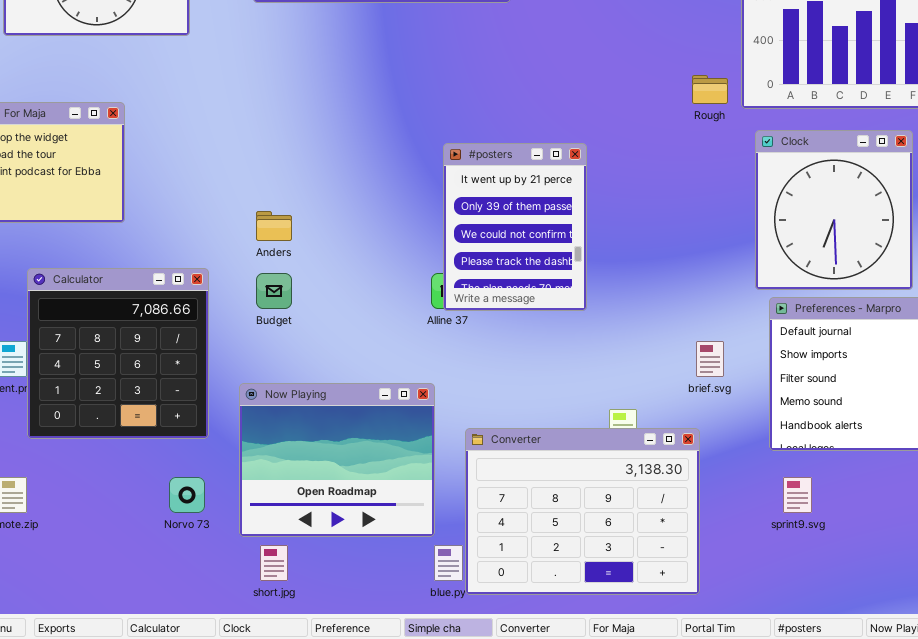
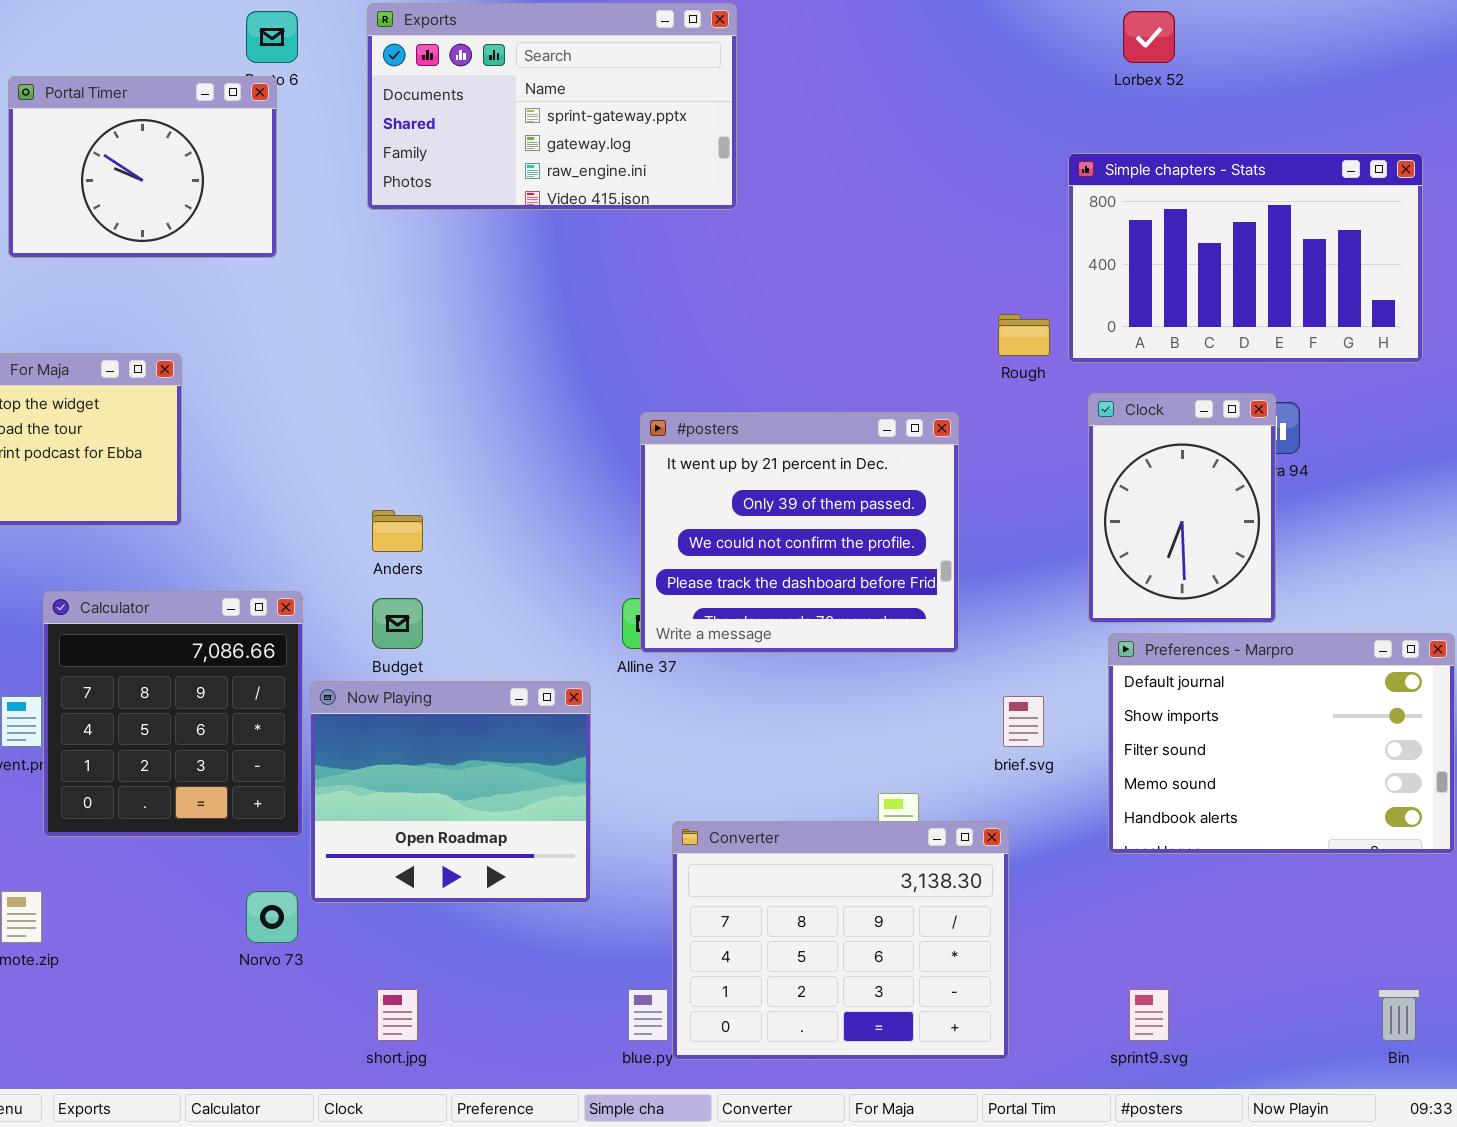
Clock: [755,130,913,290] -> [1088,393,1276,623], resized
#posters: [443,143,587,311] -> [640,412,959,653], resized
Now Playing: [239,383,435,537] -> [310,681,591,903], moved
sprint9.svg: [783,477,812,513] -> [1129,989,1169,1041], moved

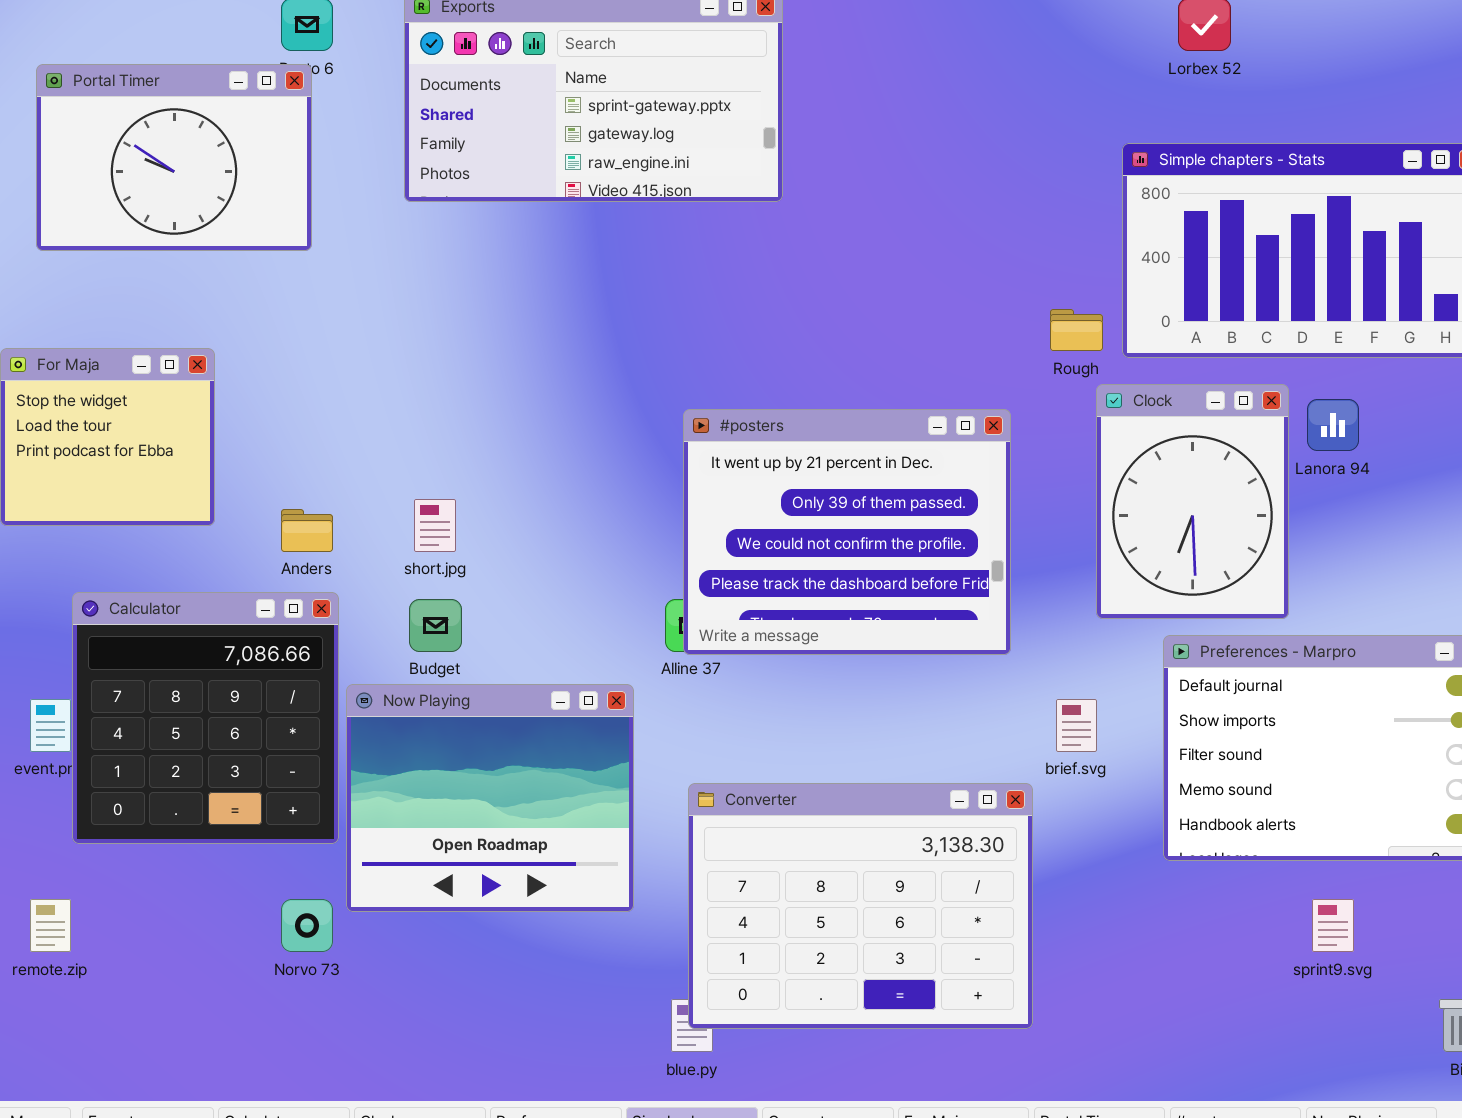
Clock: [1088,393,1276,623] -> [1096,384,1289,619], moved
Anders: [372,510,423,552] -> [281,509,333,552], moved
Converter: [672,821,1009,1060] -> [688,783,1033,1029], moved
short.jpg: [377,989,418,1041] -> [414,499,456,552], moved
sprint9.svg: [1129,989,1169,1041] -> [1312,899,1354,952], moved

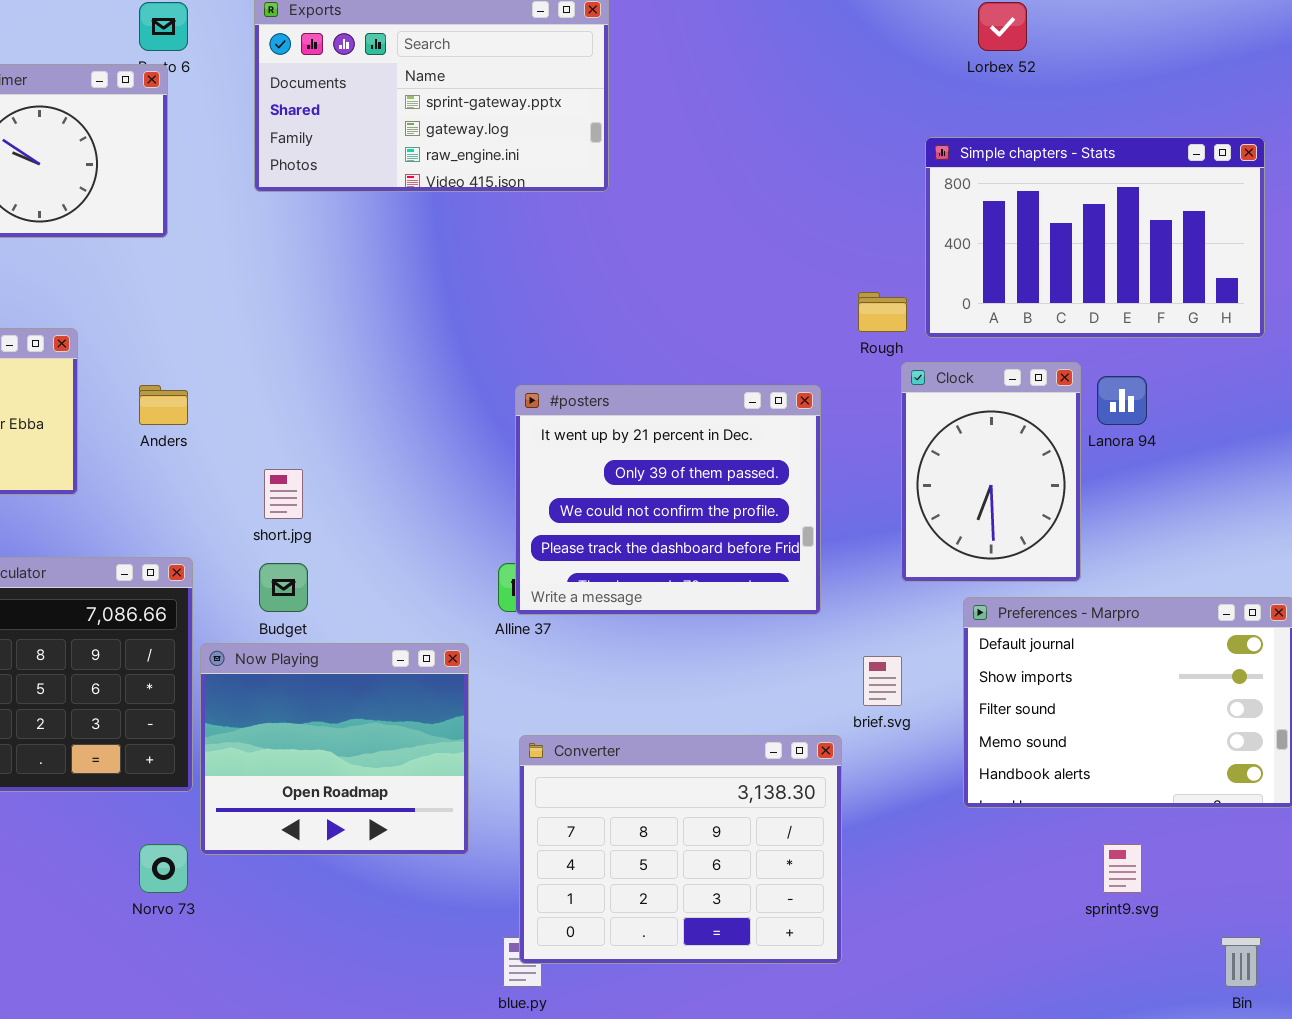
Anders: [281,509,333,552] -> [139,385,188,425], moved

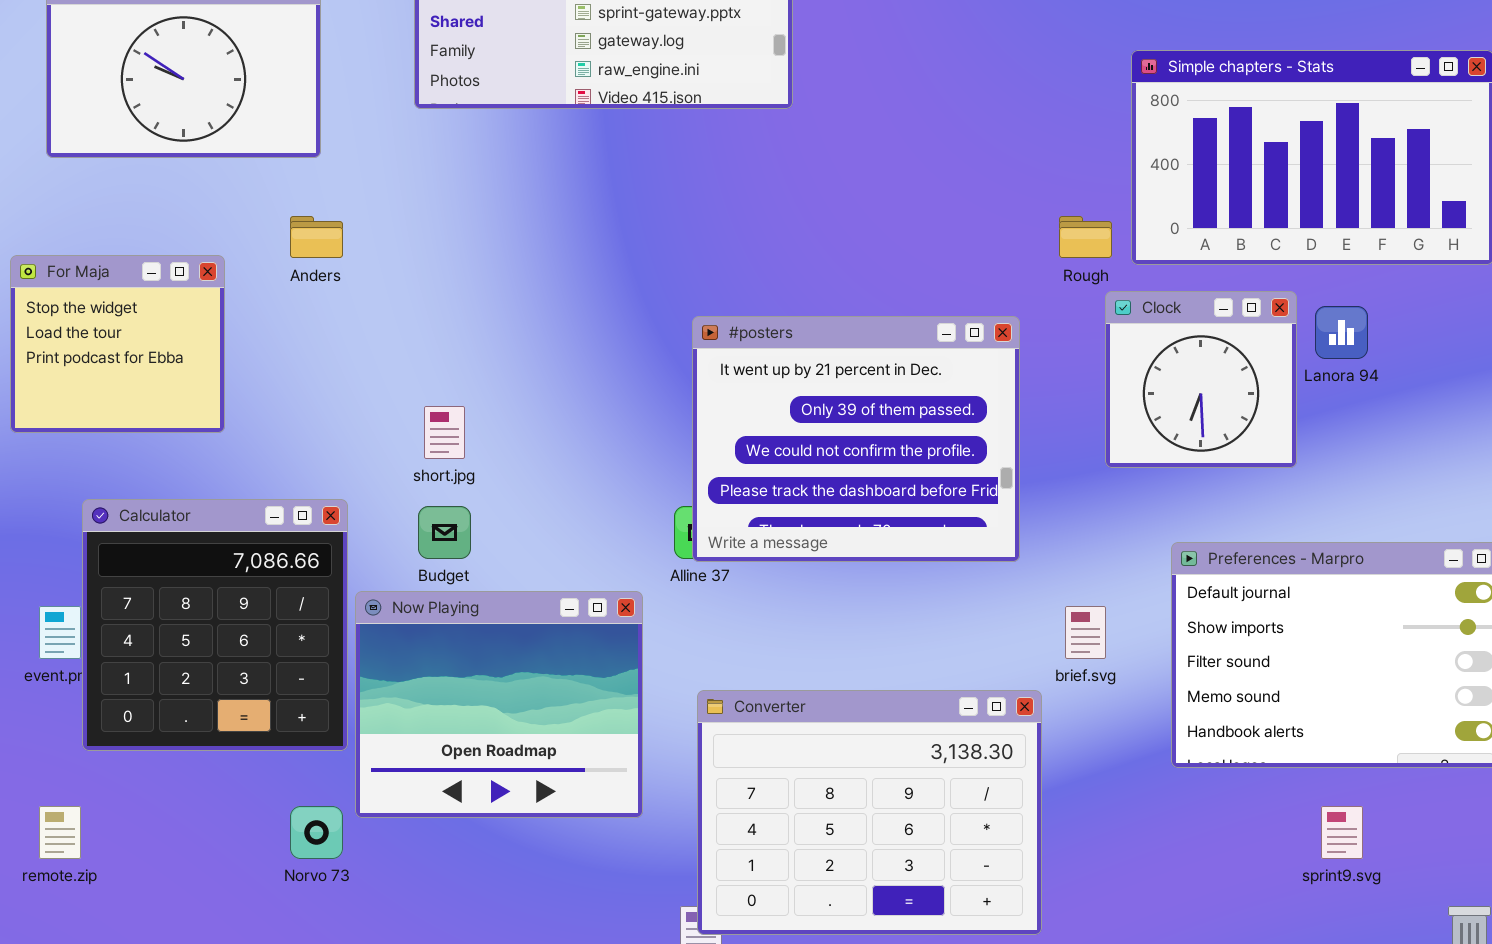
Clock: [901,362,1081,582] -> [1105,291,1297,468], resized
Anders: [139,385,188,425] -> [290,216,343,258], moved

